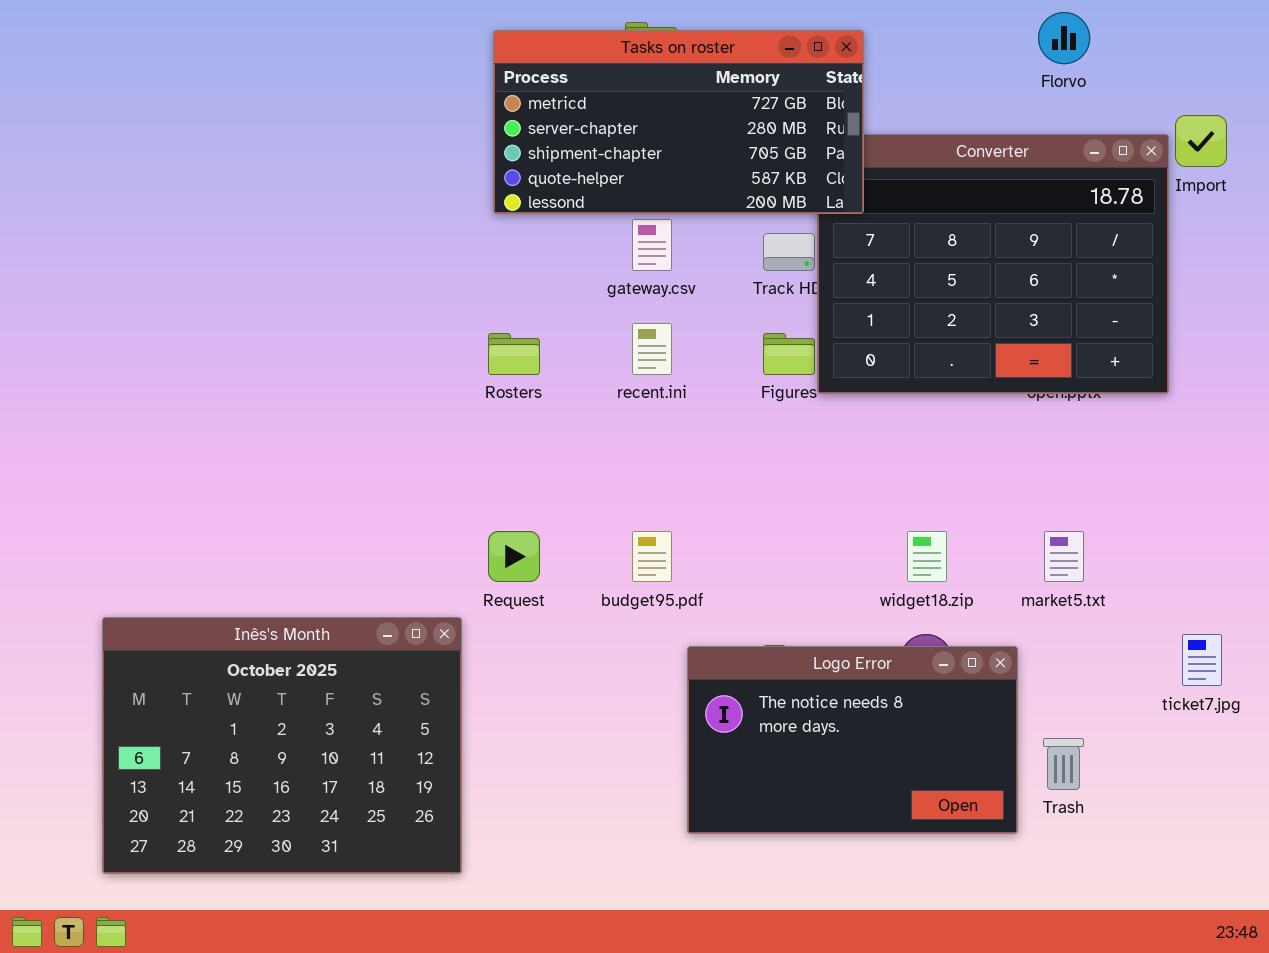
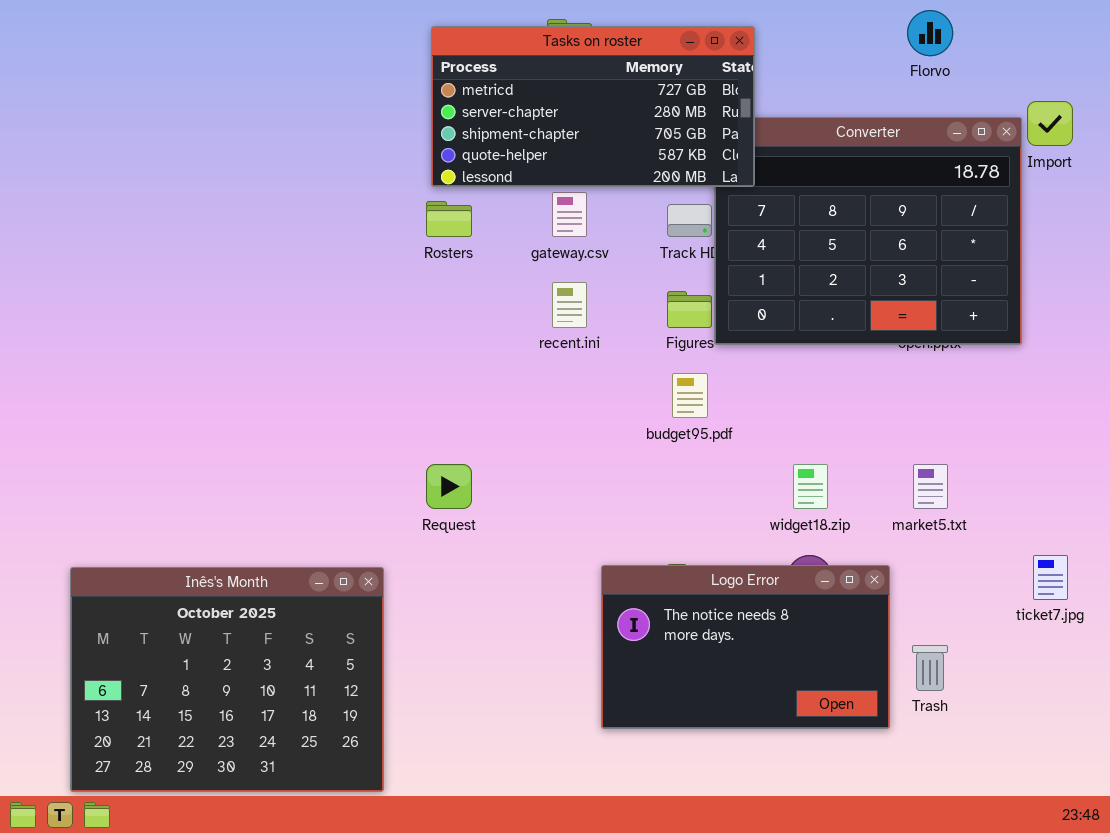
Rosters: [488,333,540,375] -> [426,201,472,237], moved
budget95.pdf: [632,531,672,582] -> [672,373,708,418], moved
Inês's Month: [102,617,462,874] -> [70,567,384,792], moved

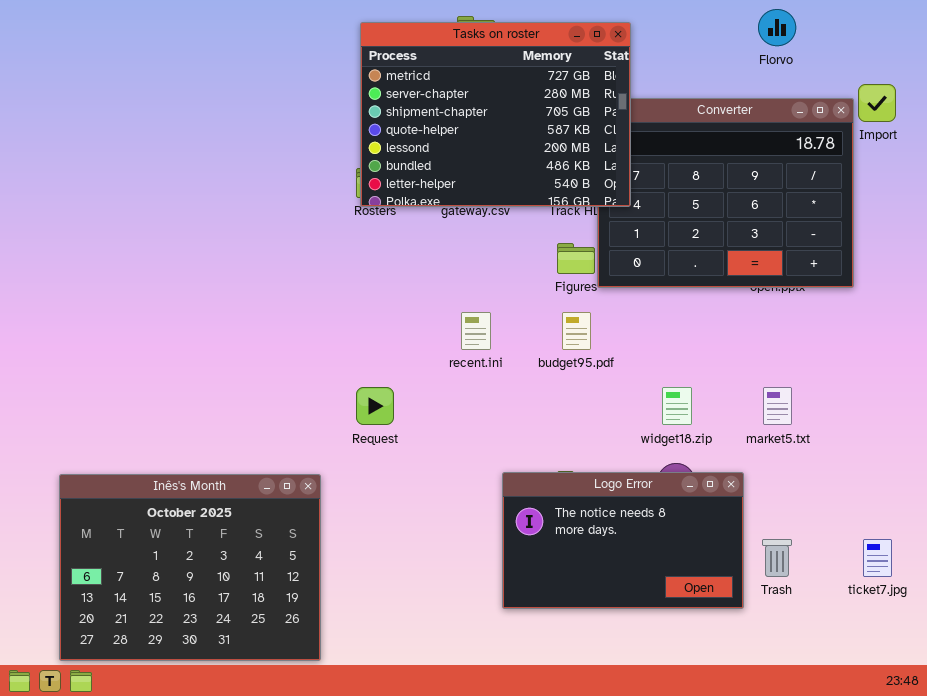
Tasks on roster: [431,26,755,187] -> [360,22,631,207], resized
recent.ini: [552,282,587,328] -> [461,312,491,350], moved
ticket7.jpg: [1033,555,1068,600] -> [863,539,892,577], moved

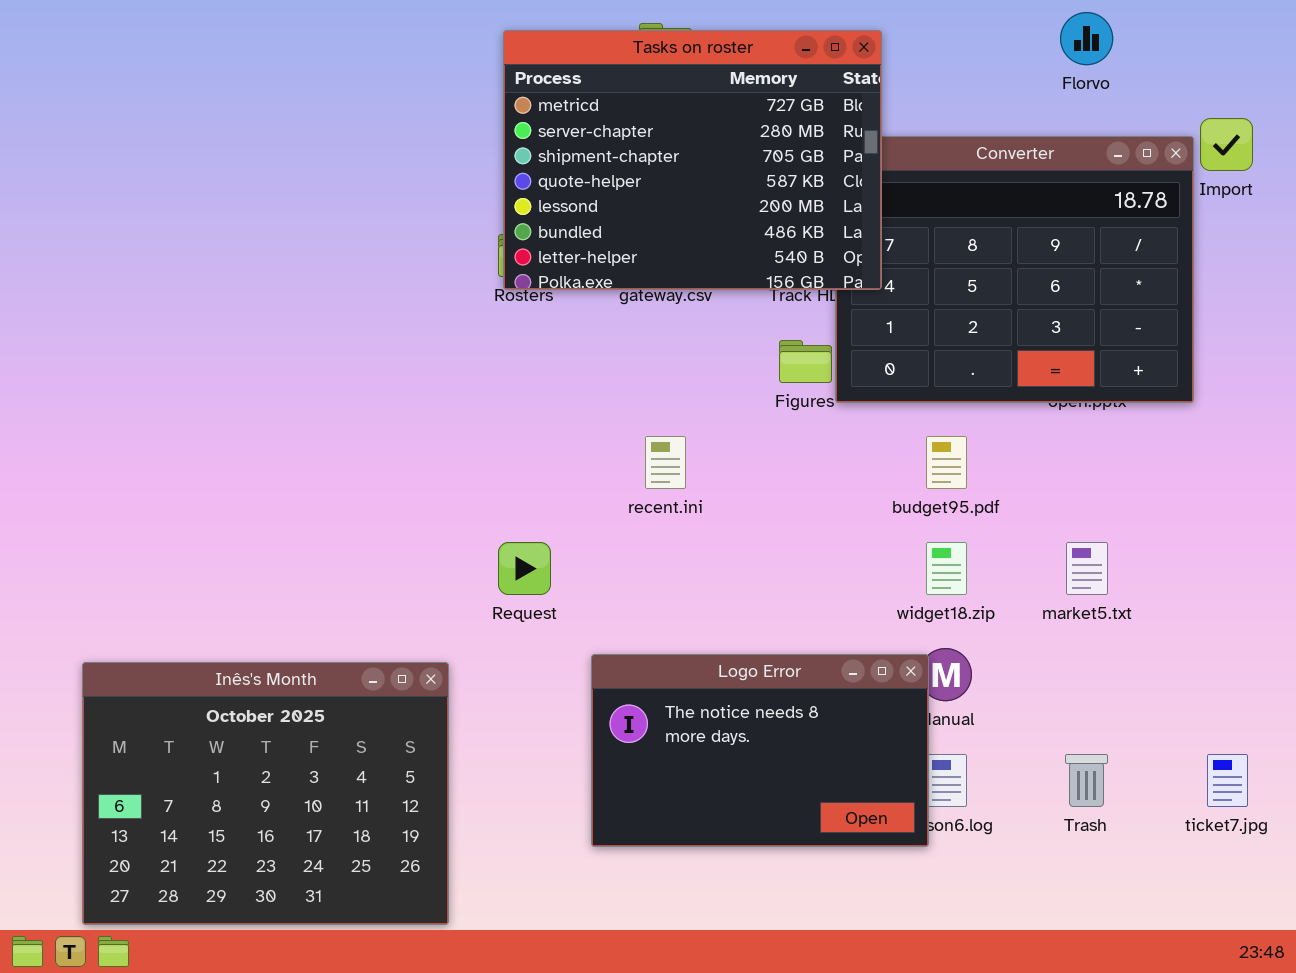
budget95.pdf: [562,312,591,350] -> [926,436,967,489], moved
Logo Error: [502,472,744,609] -> [591,654,929,847], moved

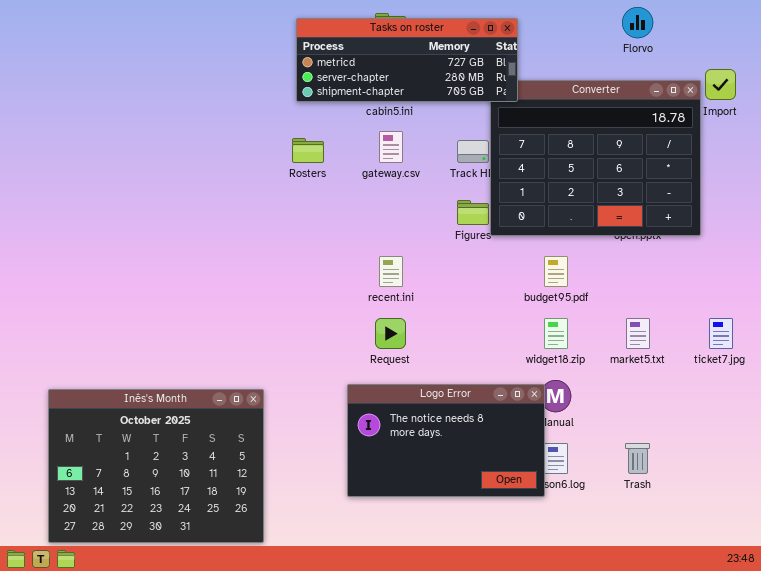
Tasks on roster: [503,30,882,290] -> [296,18,518,102], resized
Request: [498,542,551,595] -> [375,318,406,349], moved
ticket7.jpg: [1207,754,1248,807] -> [709,318,733,349], moved

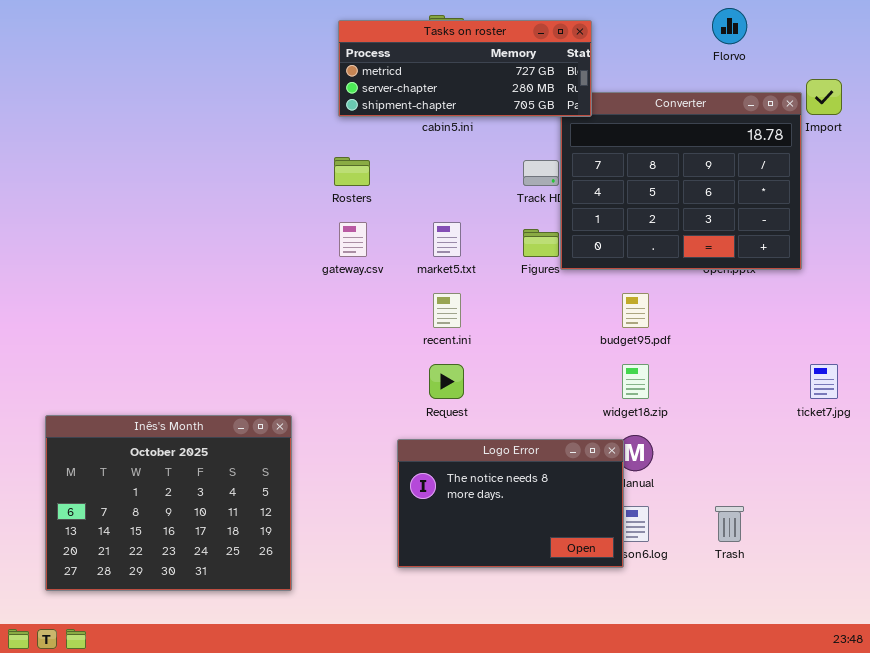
gateway.csv: [379,131,403,163] -> [339,222,367,257], moved
market5.txt: [626,318,650,349] -> [433,222,461,257], moved
Inês's Month: [48,389,264,543] -> [45,415,292,591], moved

